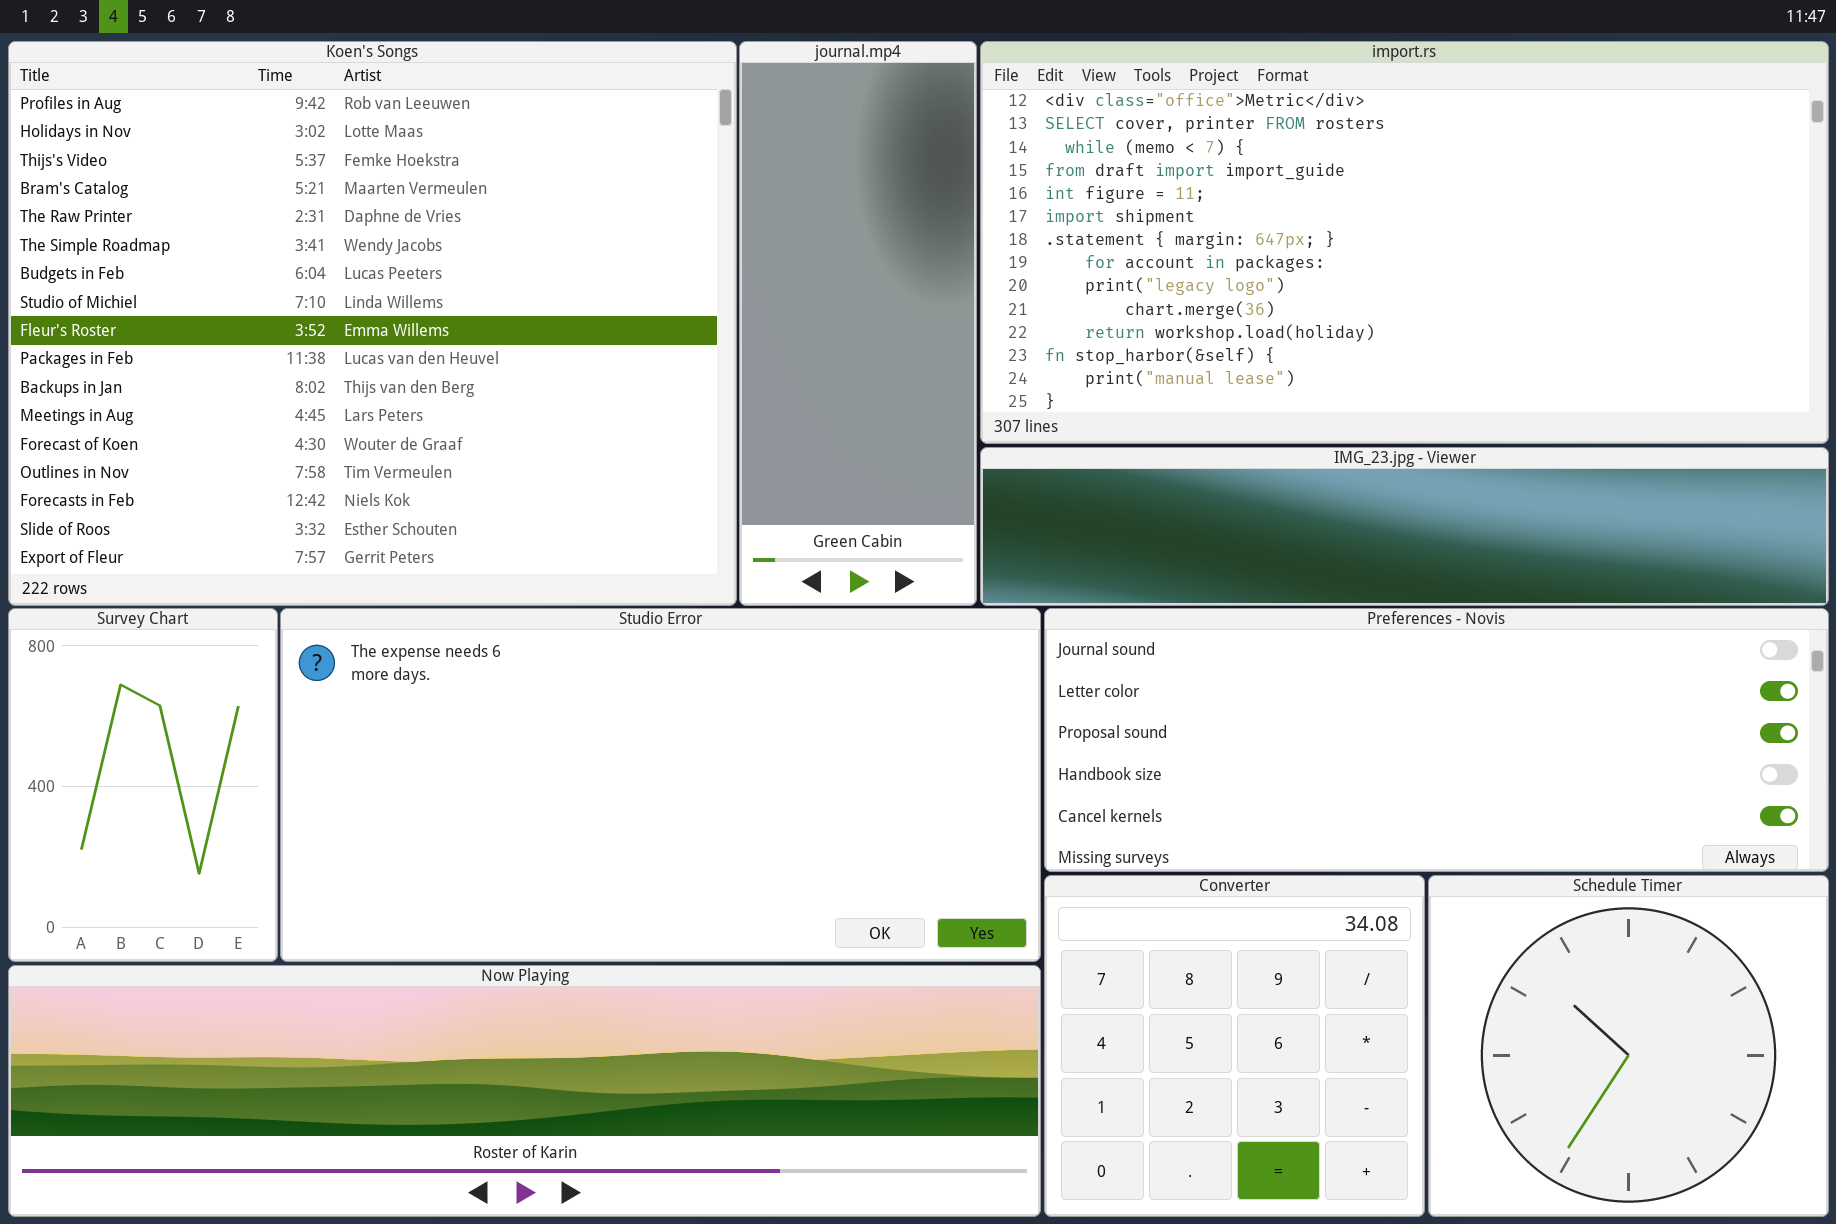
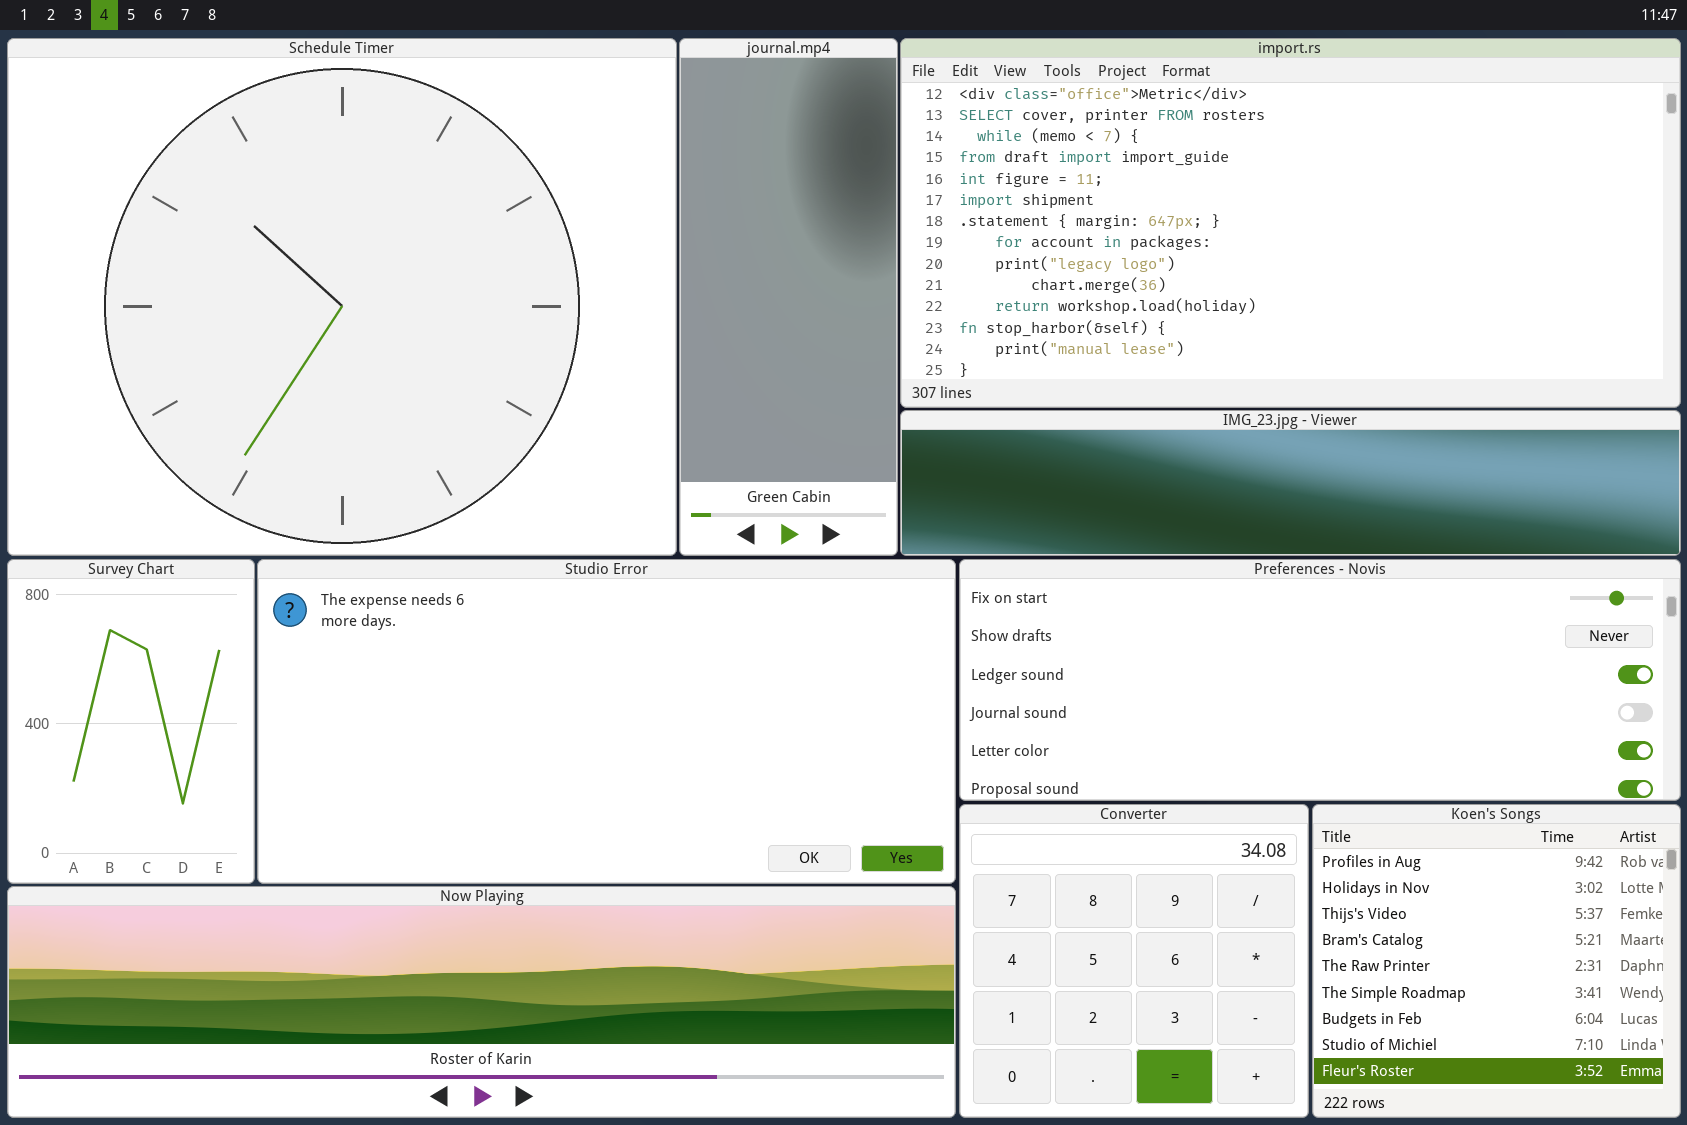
Koen's Songs: [8,41,737,606] -> [1312,804,1681,1118], moved, resized
Preferences - Novis: [1044,608,1829,872] -> [959,559,1681,801], scrolled up 3 rows
Schedule Timer: [1428,875,1829,1217] -> [7,38,677,556], moved, resized

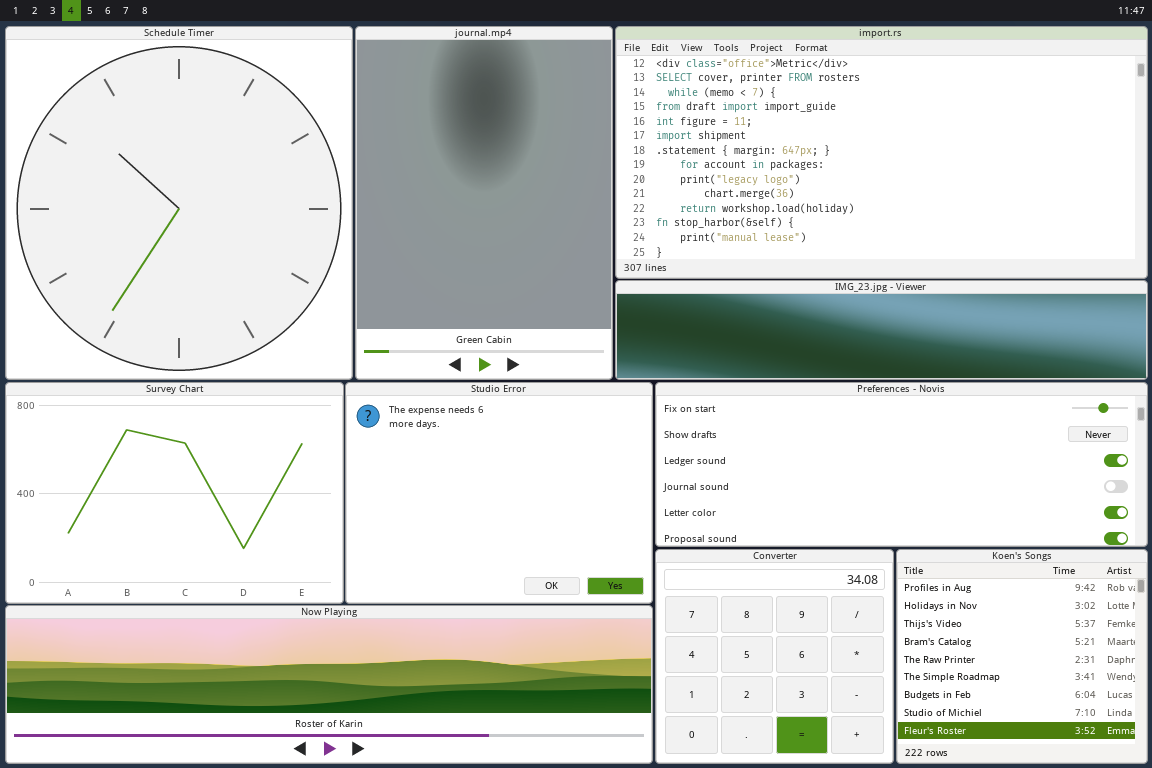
Schedule Timer: [7,38,677,556] -> [5,26,353,380], resized
journal.mp4: [679,38,898,556] -> [355,26,613,380], resized
Survey Chart: [7,559,255,884] -> [5,382,344,604], resized
Studio Error: [257,559,956,884] -> [345,382,653,604], resized

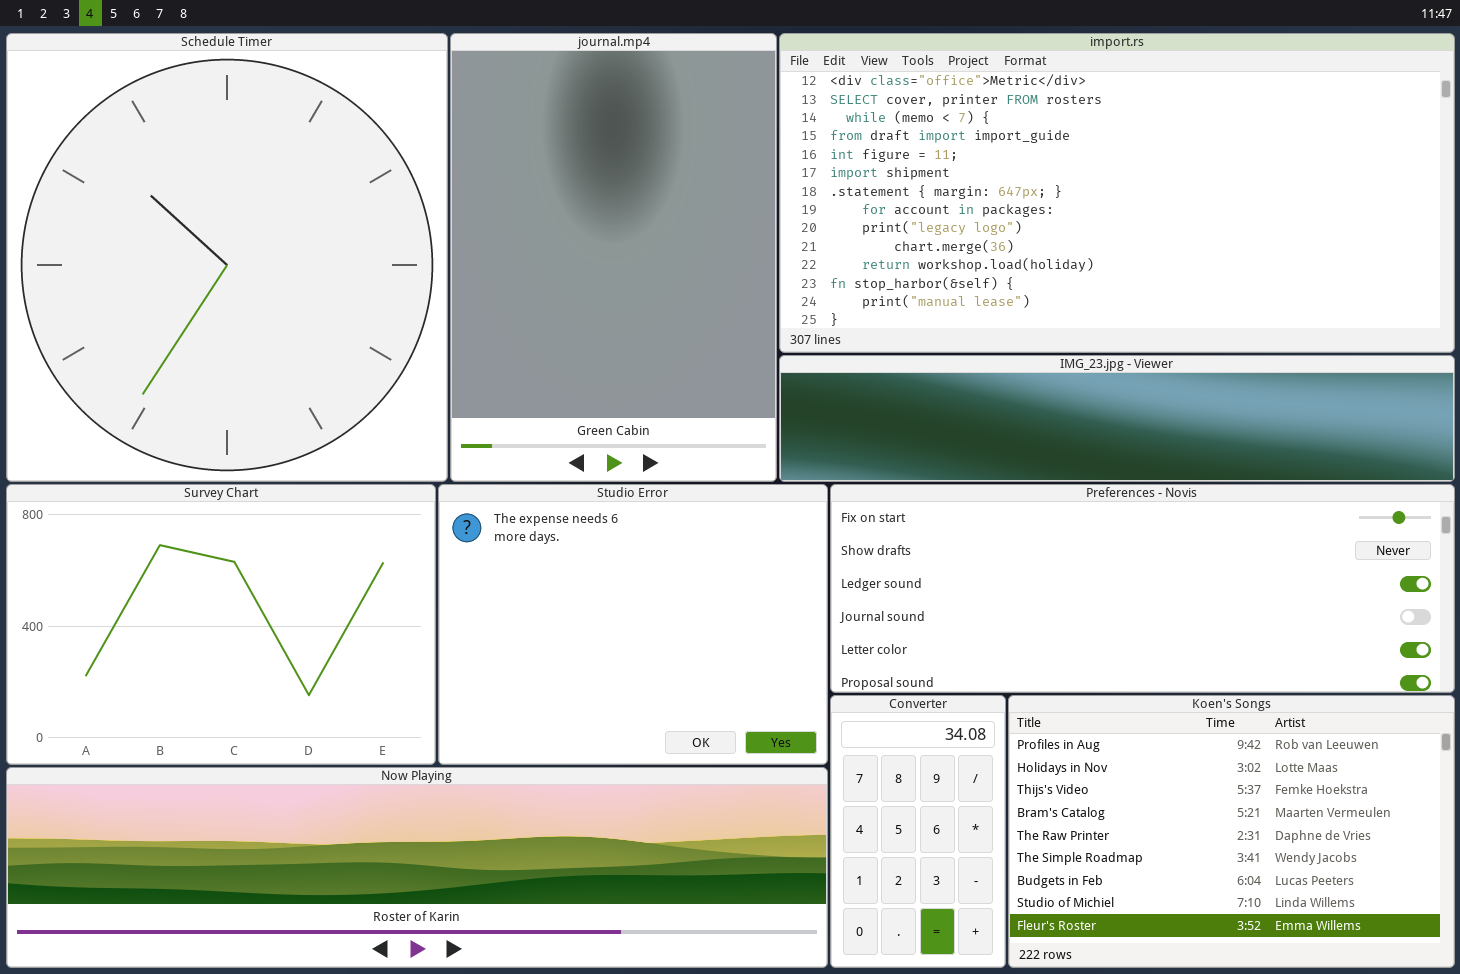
Converter: [655,549,894,764] -> [830,695,1006,968], resized
Koen's Songs: [896,549,1148,764] -> [1008,695,1455,968], resized

